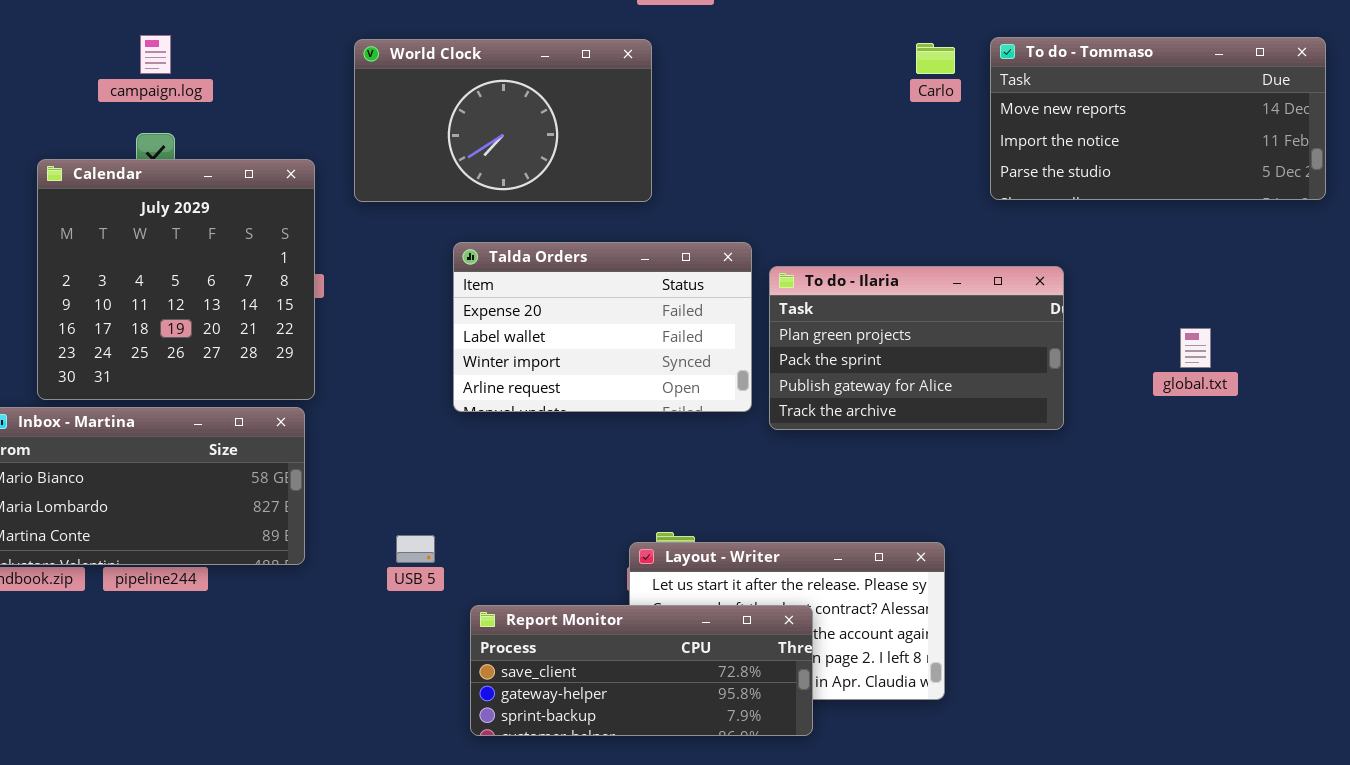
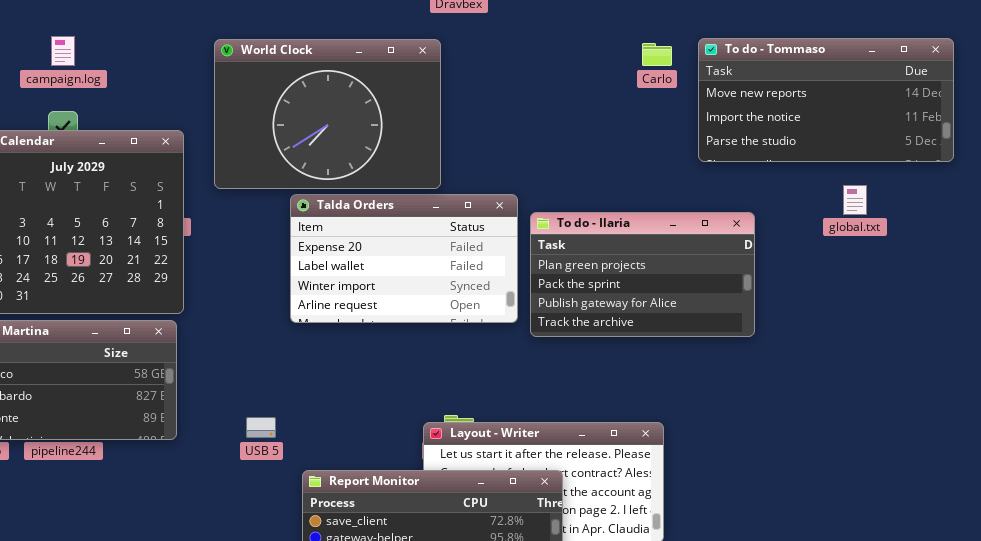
World Clock: [354,39,652,202] -> [214,39,441,189], resized
global.txt: [1180,328,1211,368] -> [843,185,867,215], moved

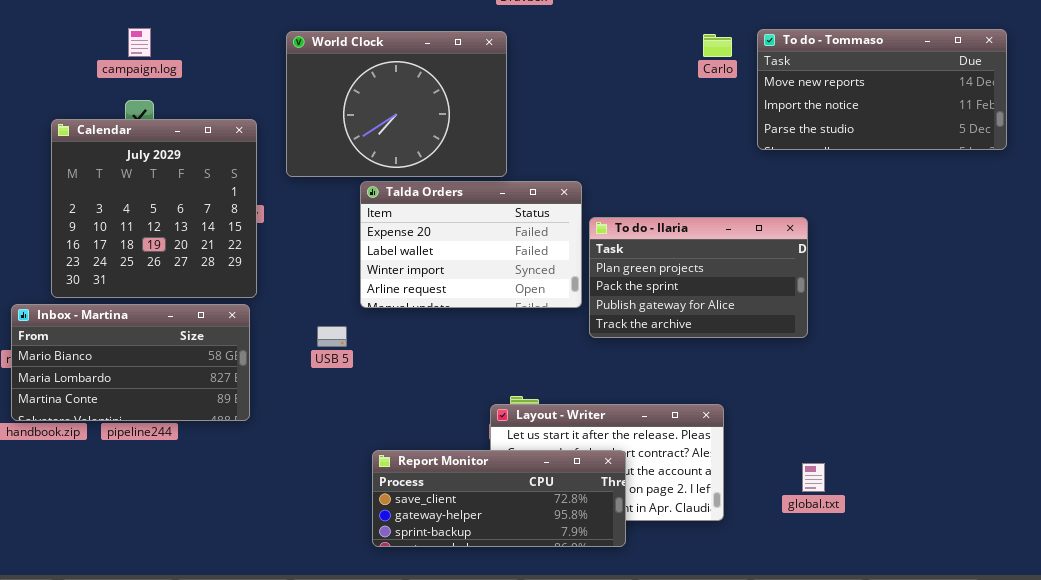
global.txt: [843,185,867,215] -> [802,463,825,492], moved
To do - Ilaria: [530,212,755,337] -> [589,217,808,338], moved
USB 5: [246,417,276,438] -> [317,326,347,347], moved

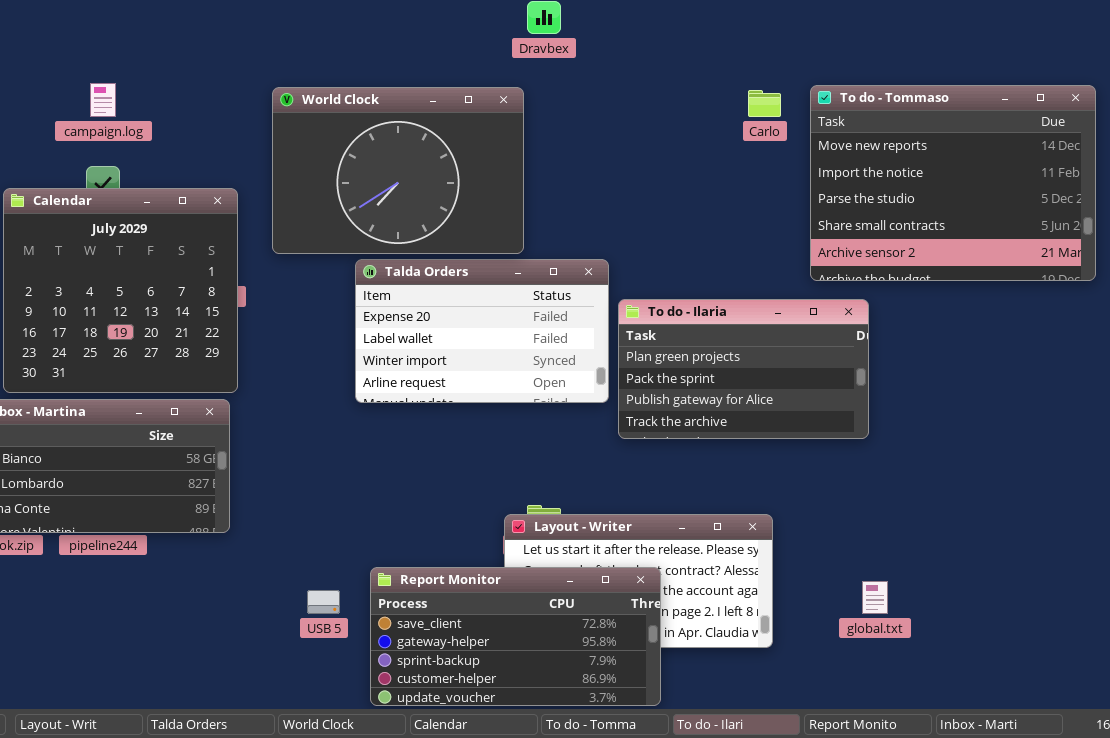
To do - Tommaso: [757,29,1007,150] -> [810,85,1096,281], resized
USB 5: [317,326,347,347] -> [307,590,340,614], moved
Report Monitor: [372,450,626,547] -> [370,567,661,706], resized

